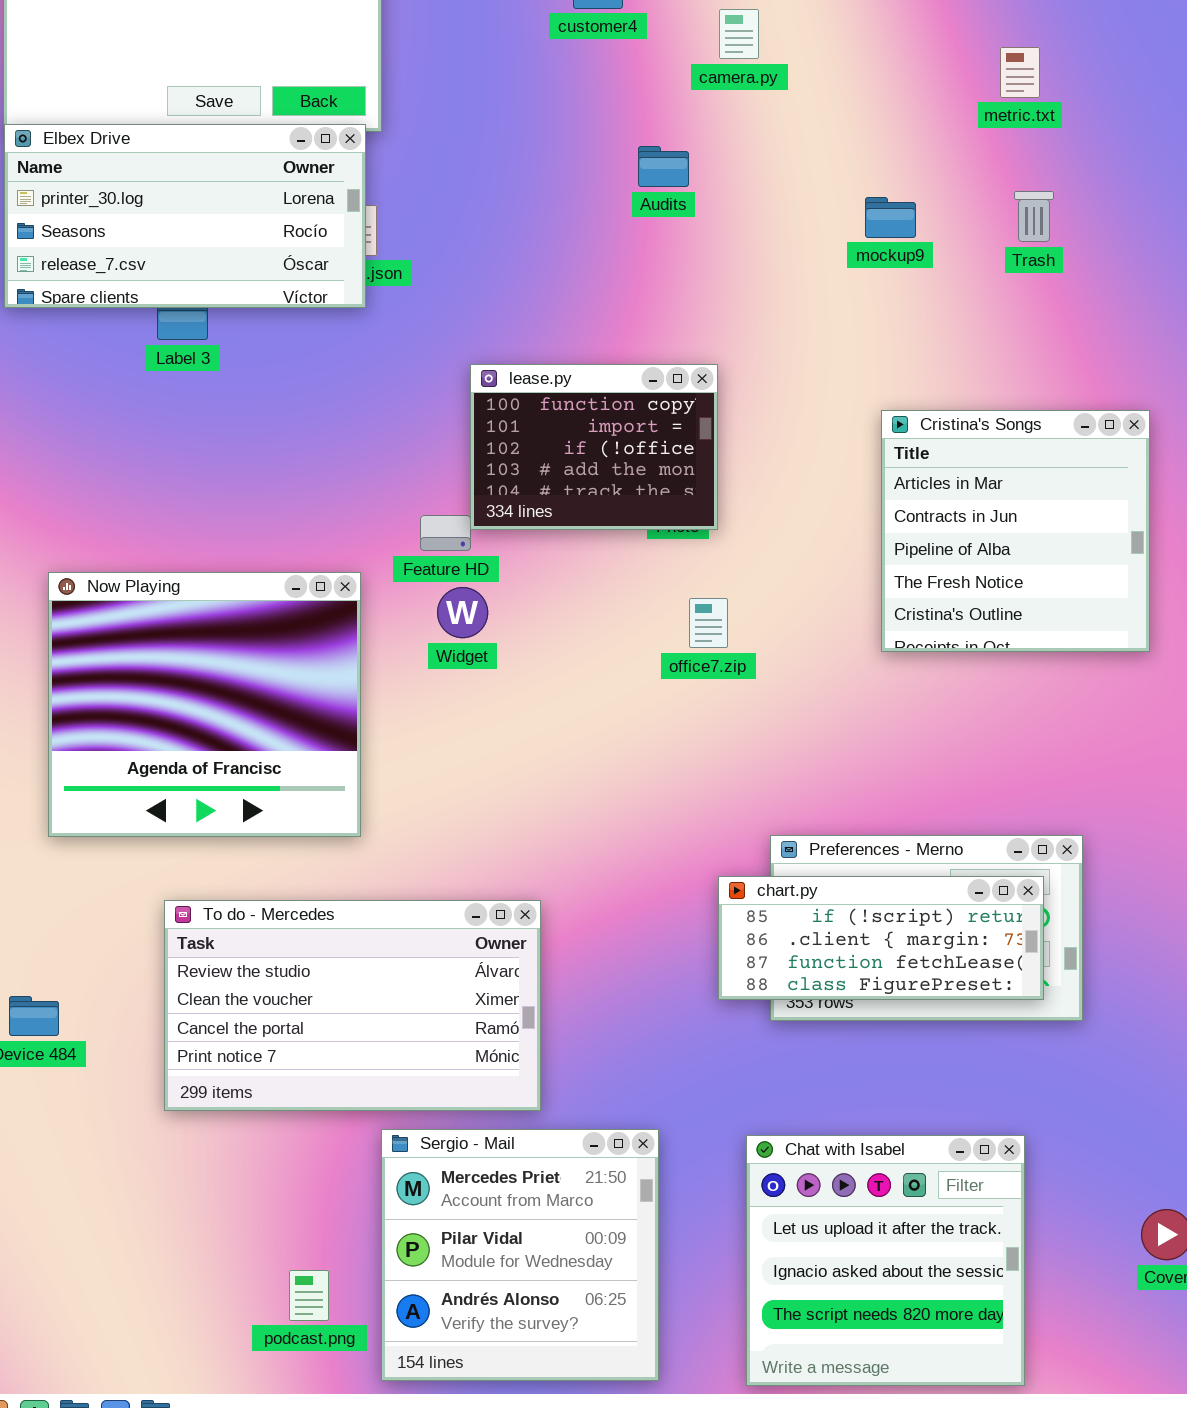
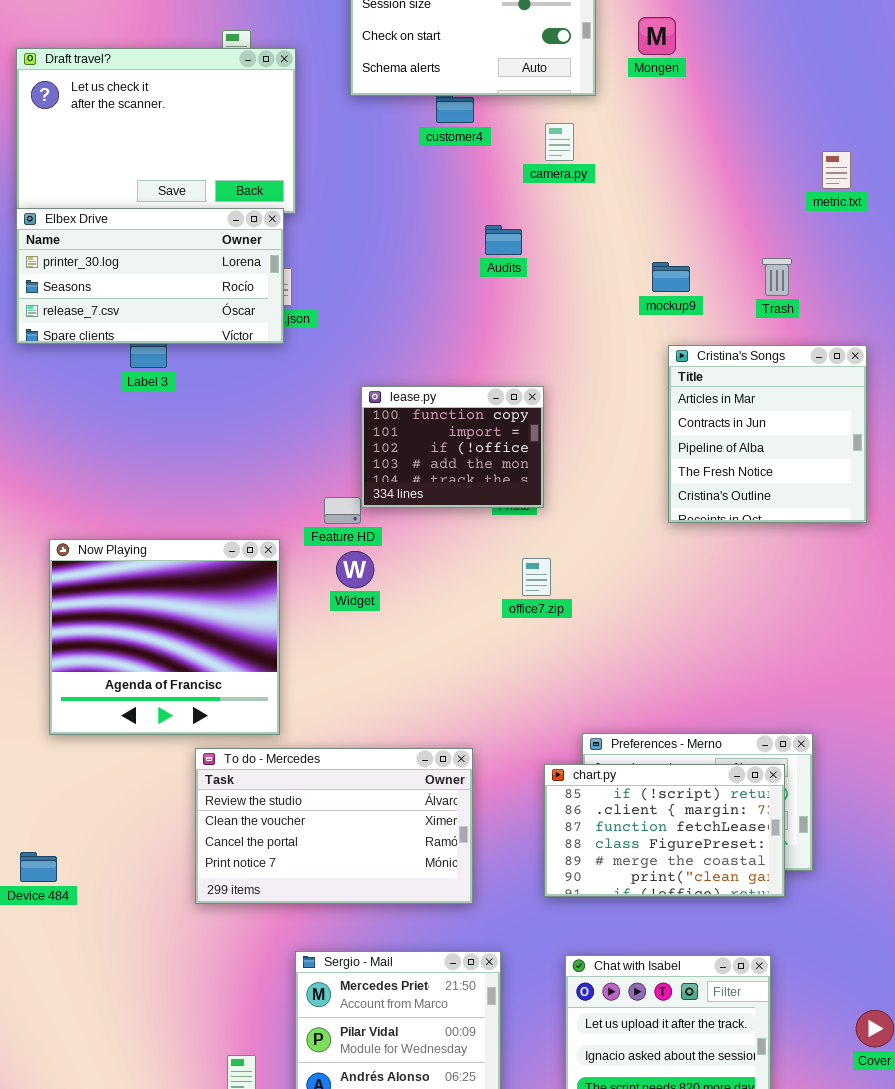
metric.txt: [1000,47,1040,98] -> [822,151,851,189], moved
Cristina's Songs: [881,410,1150,652] -> [668,345,867,523], moved
chart.py: [718,876,1044,1000] -> [544,764,785,897], resized
To do - Mercedes: [164,900,541,1111] -> [195,748,473,904], moved

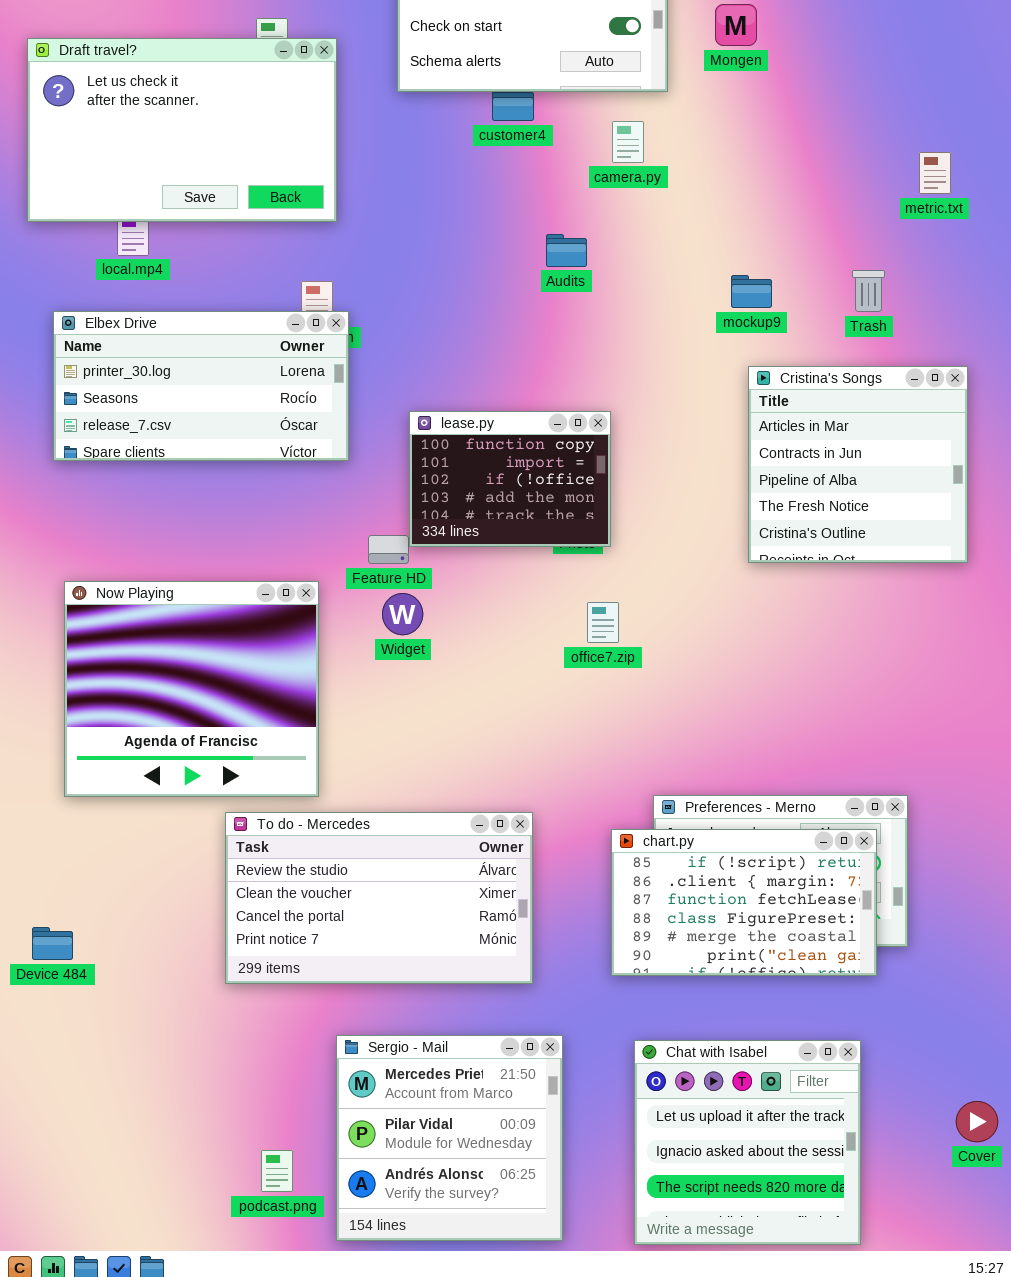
Elbex Drive: [16,208,284,344] -> [53,311,349,461], moved

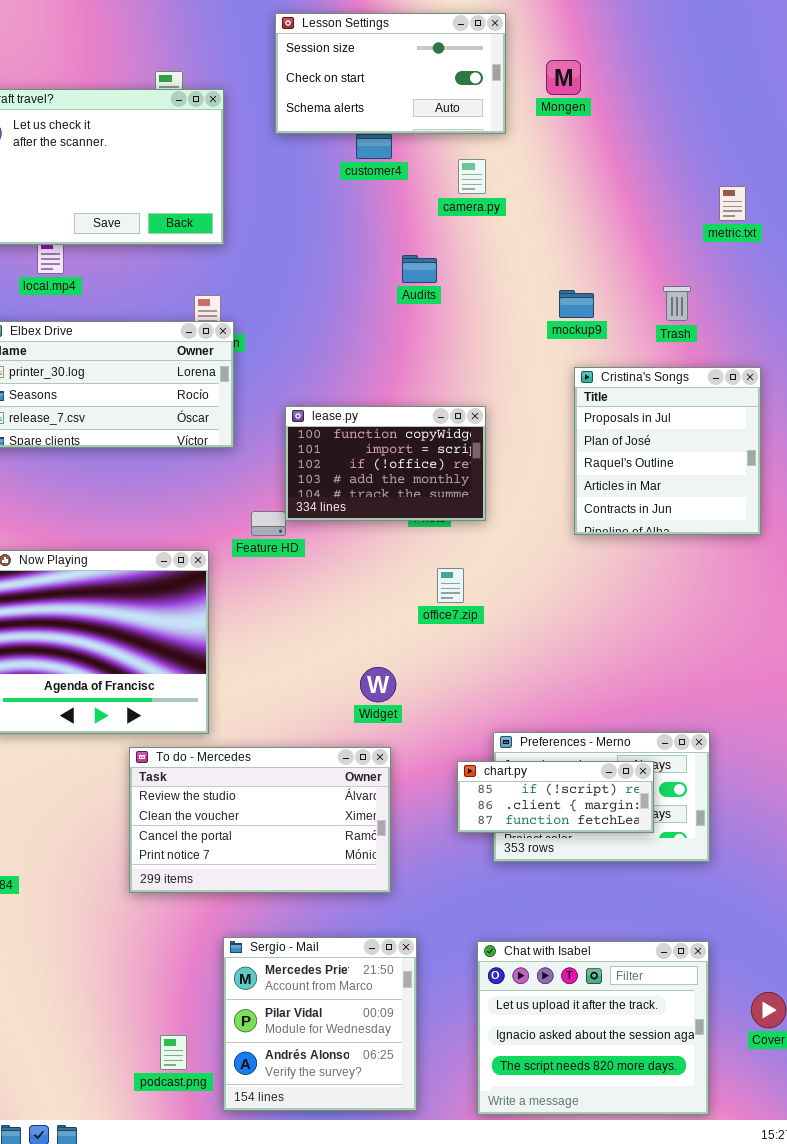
Cristina's Songs: [748,366,968,563] -> [574,367,761,535], scrolled up 3 rows
lease.py: [409,411,611,547] -> [285,406,486,521], resized
Widget: [382,593,423,635] -> [360,667,396,702], moved
chart.py: [611,829,877,976] -> [457,761,654,833], resized
Chat with Isabel: [634,1040,861,1245] -> [477,941,709,1115], resized

